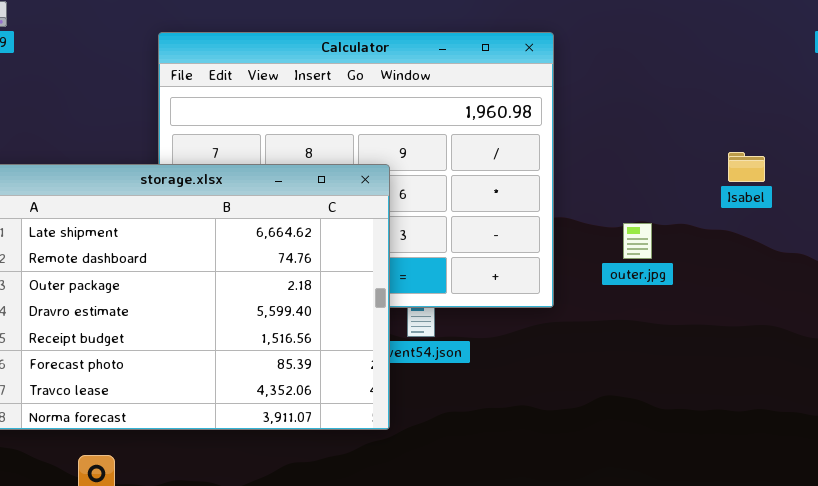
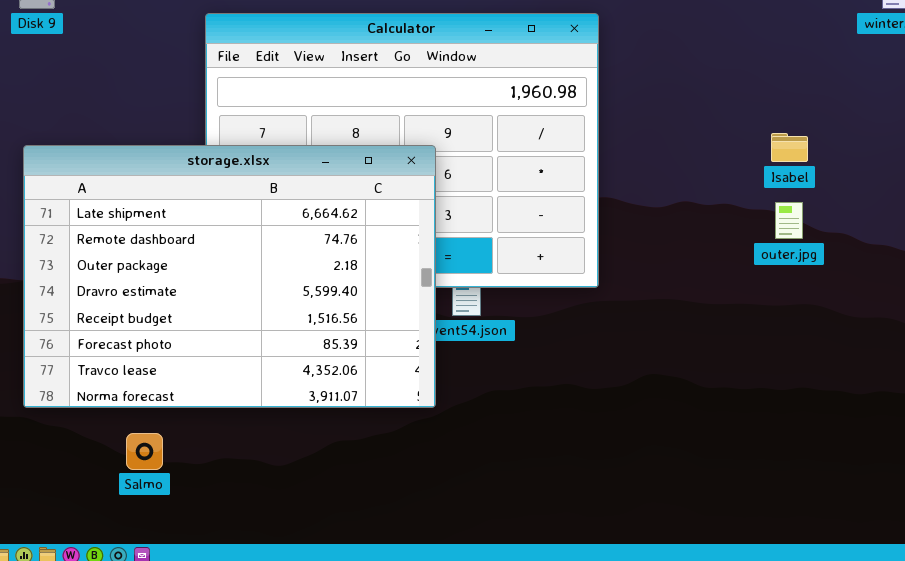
outer.jpg: [623,223,652,259] -> [775,202,803,239], moved

